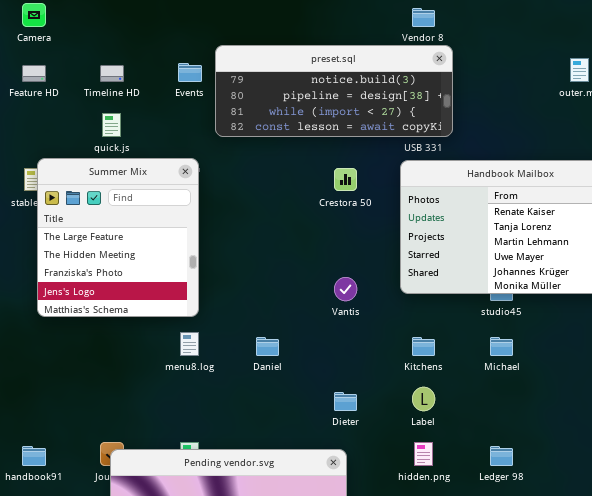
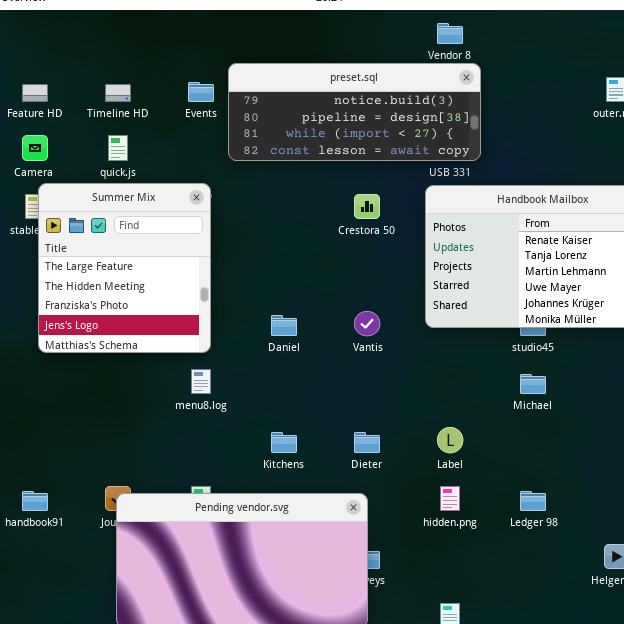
Camera: [22,3,46,27] -> [22,135,48,161], moved
Daniel: [256,337,279,356] -> [271,315,297,336], moved
Kitchens: [412,337,435,356] -> [271,432,297,453], moved

